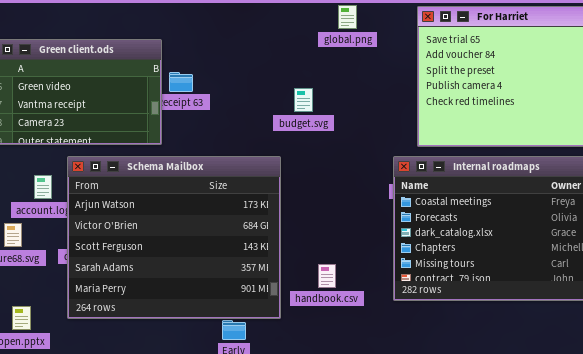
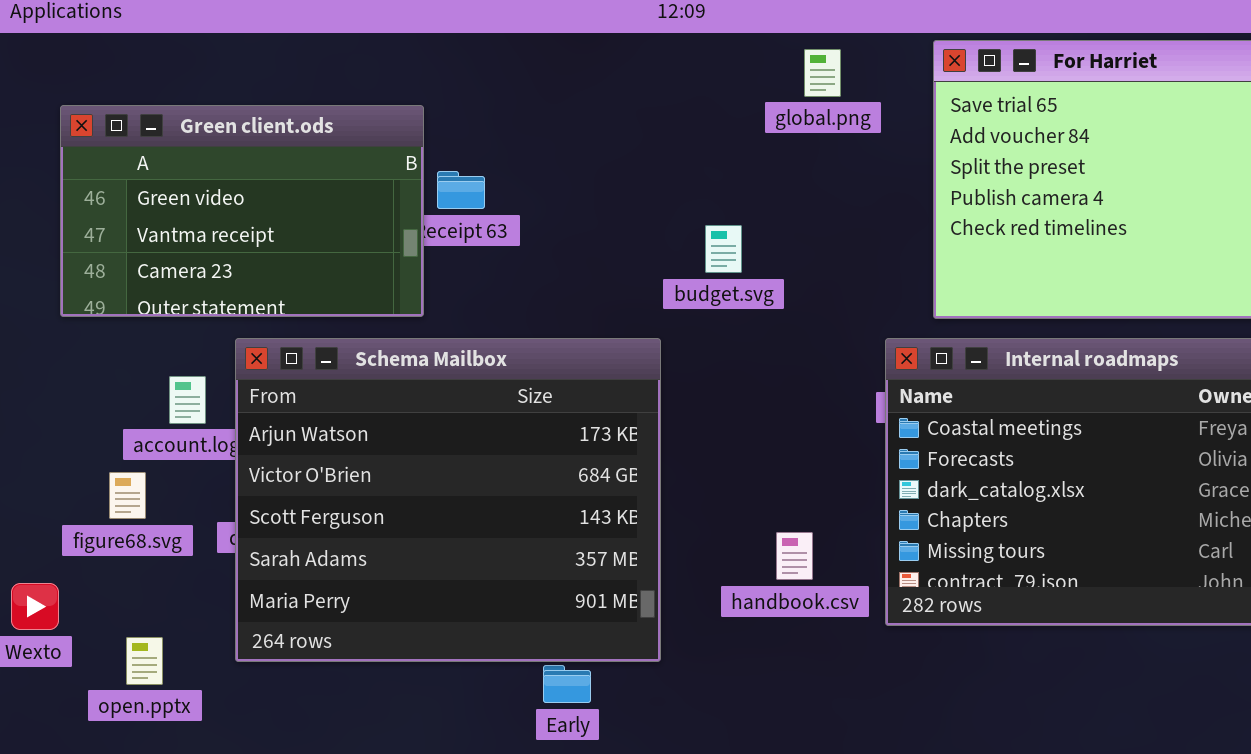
global.png: [338,5,357,29] -> [804,49,841,97], moved
budget.svg: [294,88,313,112] -> [705,225,742,273], moved
handbook.csv: [318,264,336,288] -> [776,532,813,580], moved

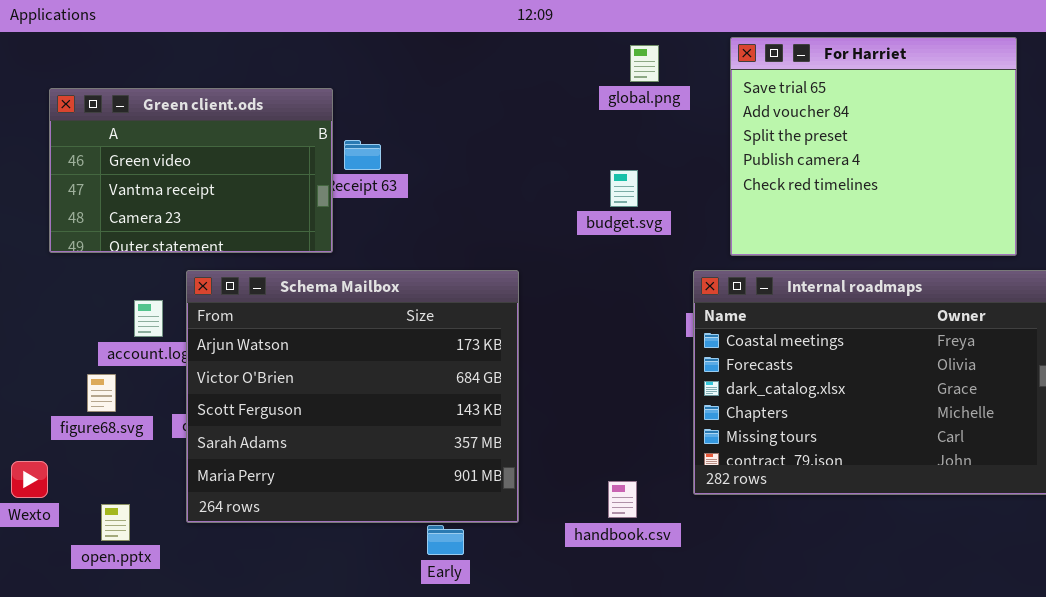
budget.svg: [705,225,742,273] -> [610,170,638,207], moved
handbook.csv: [776,532,813,580] -> [608,481,637,518], moved

